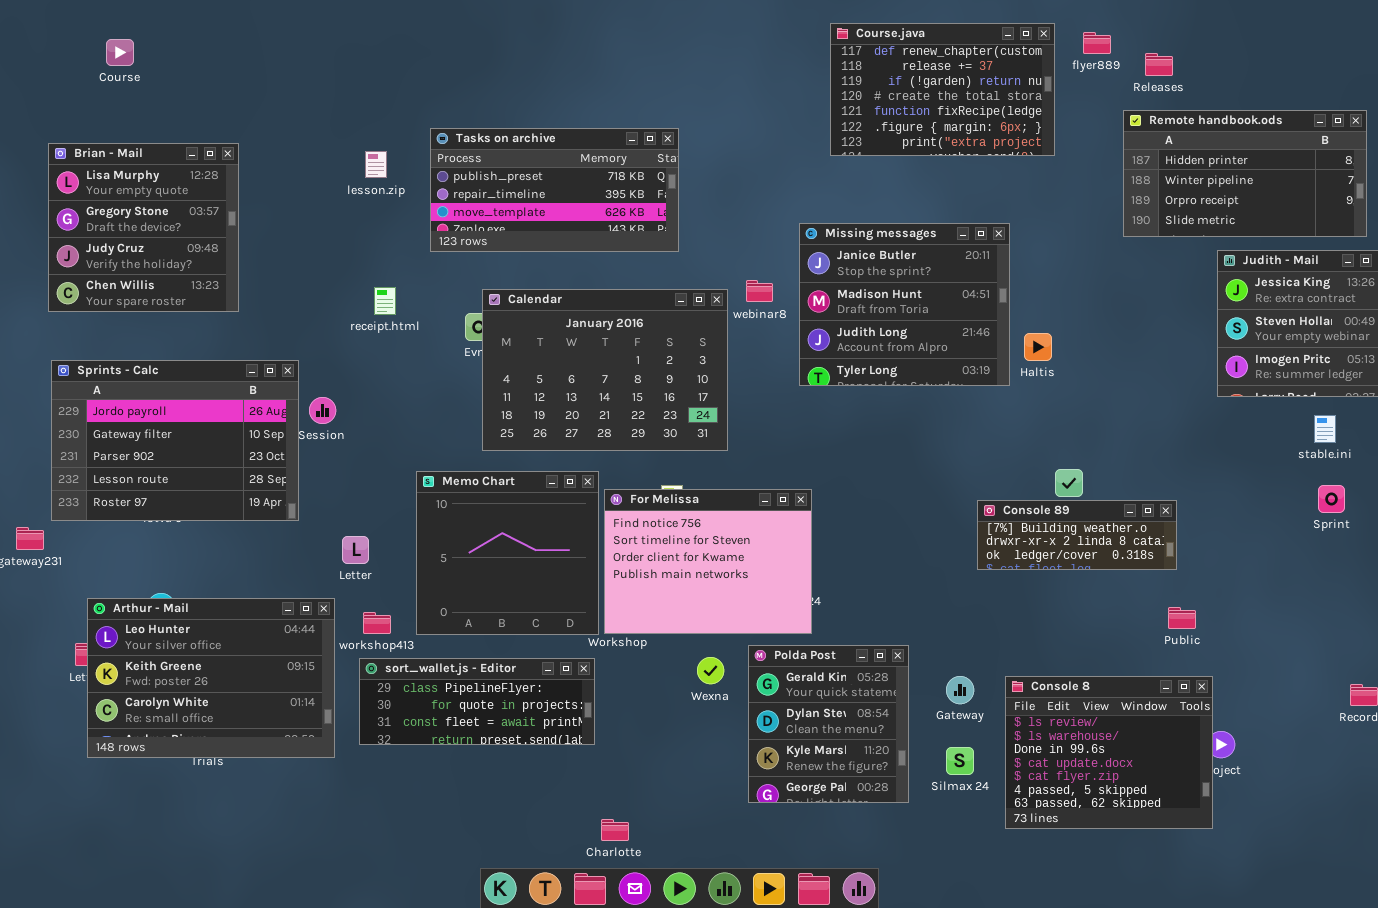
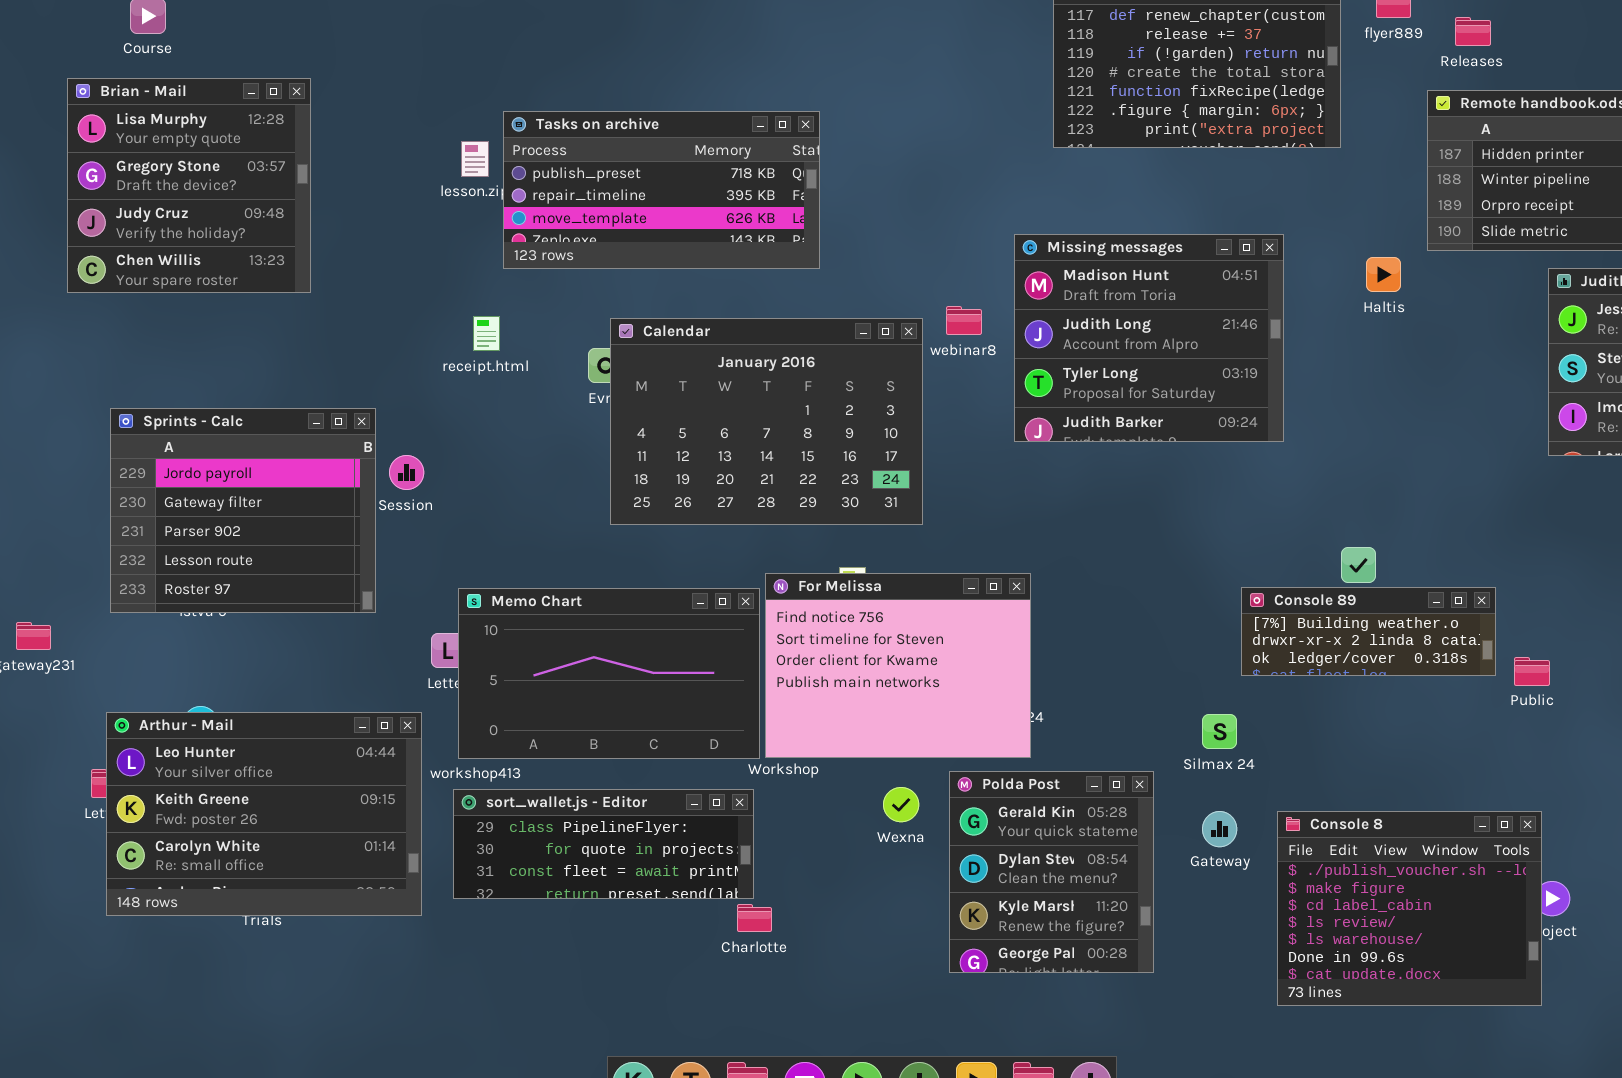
Tasks on archive: [430,128,679,252] -> [503,111,820,269], moved
Brian - Mail: [48,143,239,312] -> [67,78,311,293], moved
Missing messages: [799,223,1010,386] -> [1014,234,1284,442], scrolled down 1 row
Haltis: [1024,333,1052,361] -> [1366,257,1401,292], moved
Sprints - Calc: [51,360,299,521] -> [110,408,376,613], resized
Memo Chart: [416,471,599,635] -> [458,588,760,759], resized
Public: [1168,607,1196,629] -> [1514,657,1550,686], moved
Console 8: [1005,676,1213,829] -> [1277,811,1542,1006], scrolled up 3 rows
Silmax 24: [946,747,974,775] -> [1202,714,1237,749], moved
Charlotte: [601,819,629,841] -> [737,904,772,932], moved

